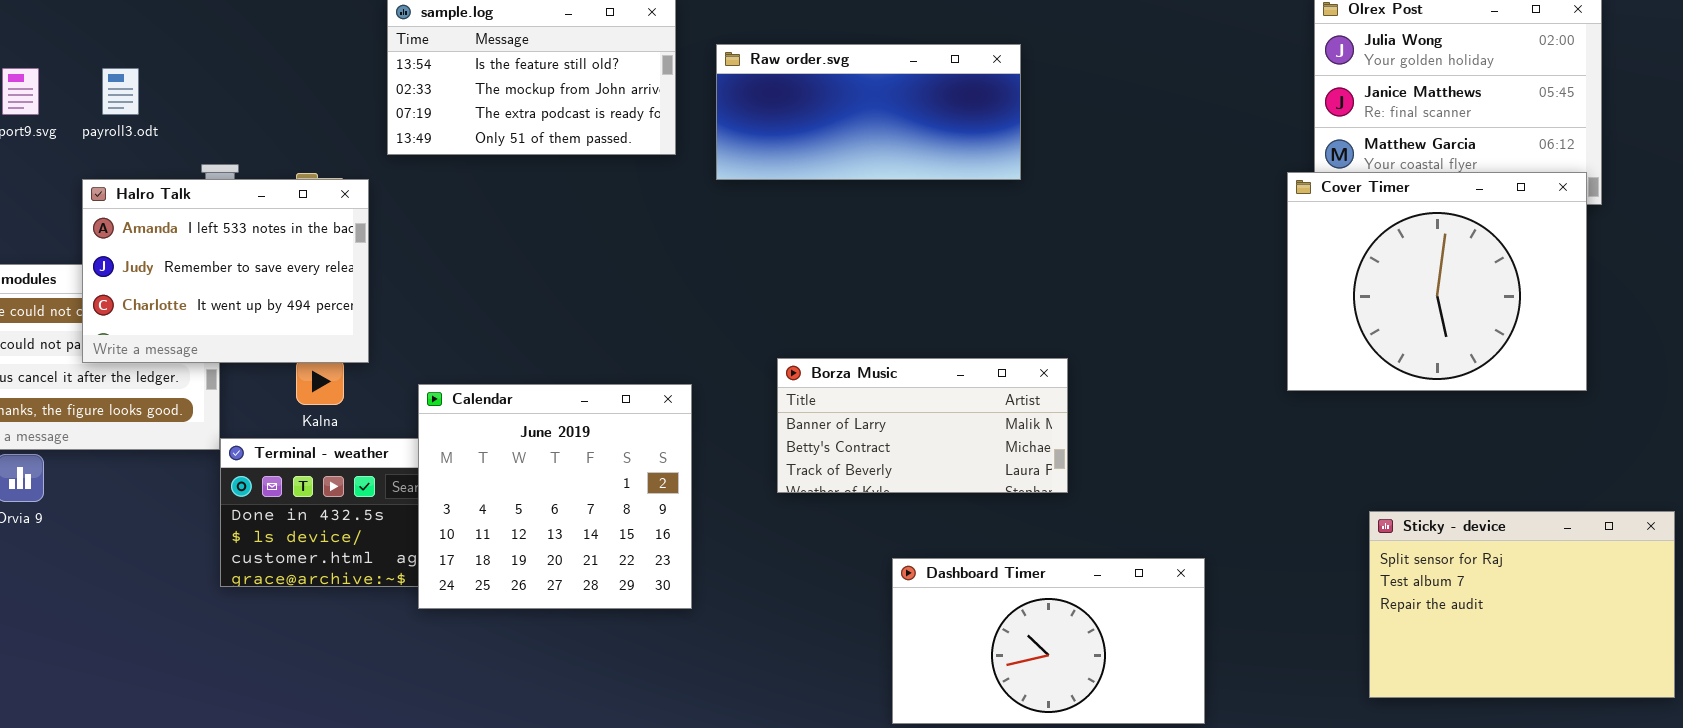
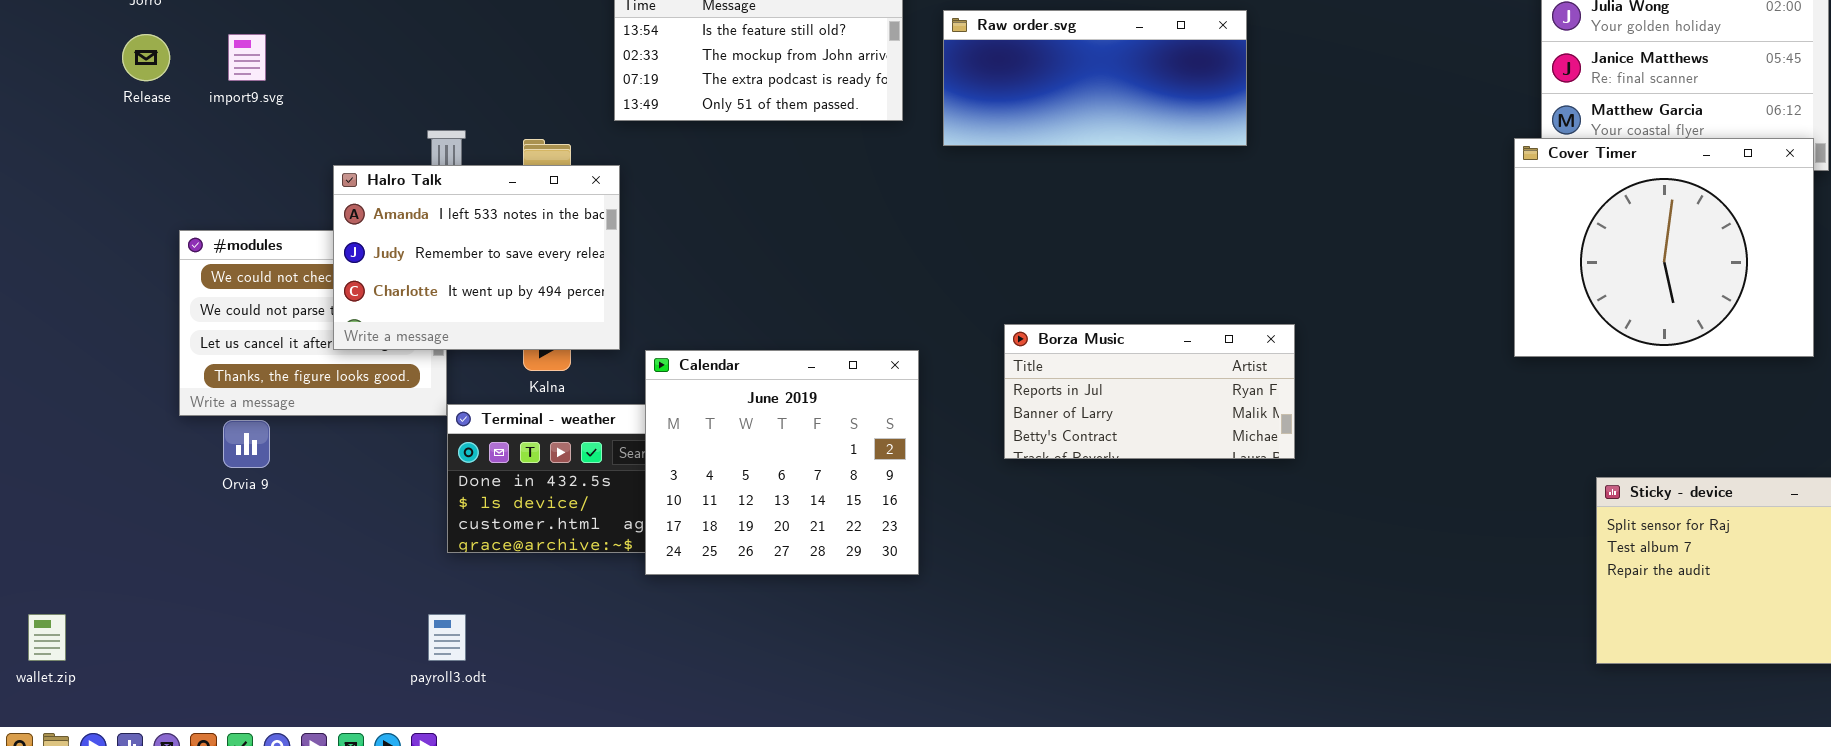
payroll3.odt: [102,68,139,115] -> [428,614,466,661], moved
Halro Talk: [82,179,369,363] -> [333,165,620,350], moved
Borza Music: [777,358,1068,493] -> [1004,324,1295,459], scrolled up 1 row
Dashboard Timer: [892,558,1205,724] -> none, closed

